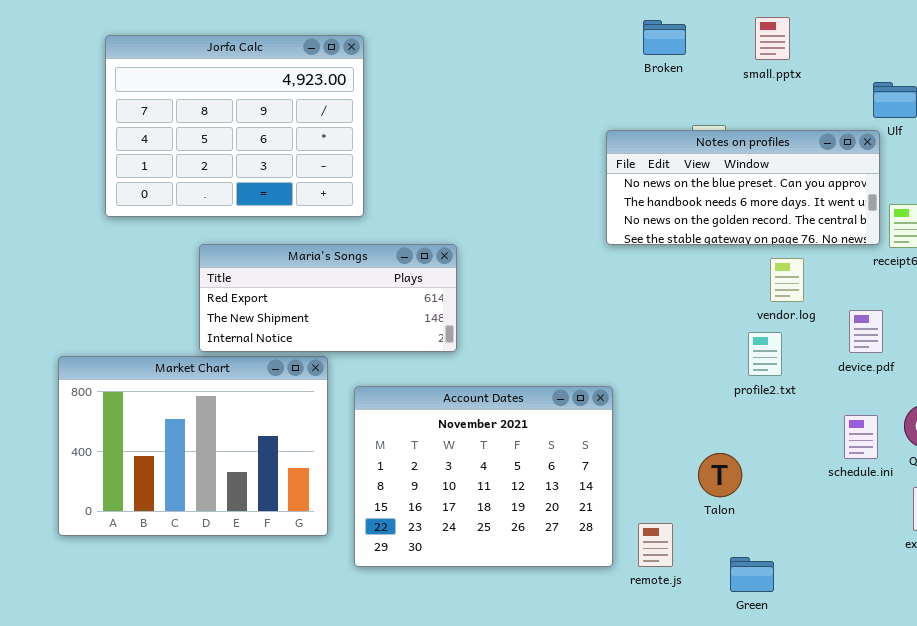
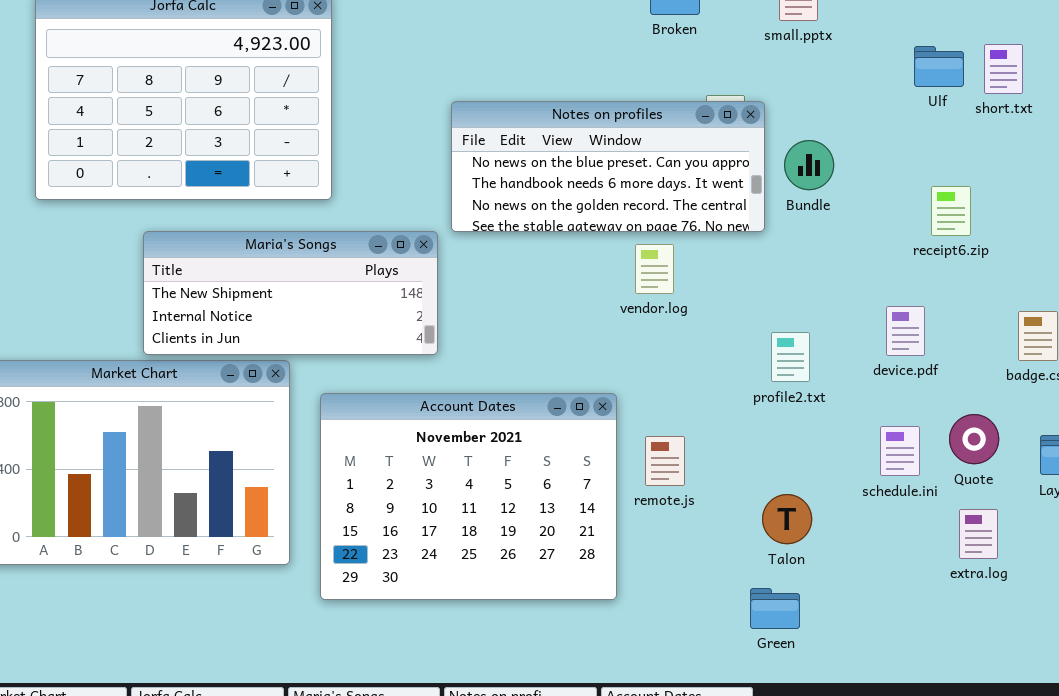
Notes on profiles: [606,130,880,245] -> [451,101,765,232], moved
Maria's Songs: [199,244,457,352] -> [143,231,438,355], scrolled down 1 row
vendor.log: [770,258,804,302] -> [635,244,674,294], moved
Talon: [698,453,742,497] -> [762,494,812,544], moved
remote.js: [638,523,673,567] -> [645,436,685,486], moved

